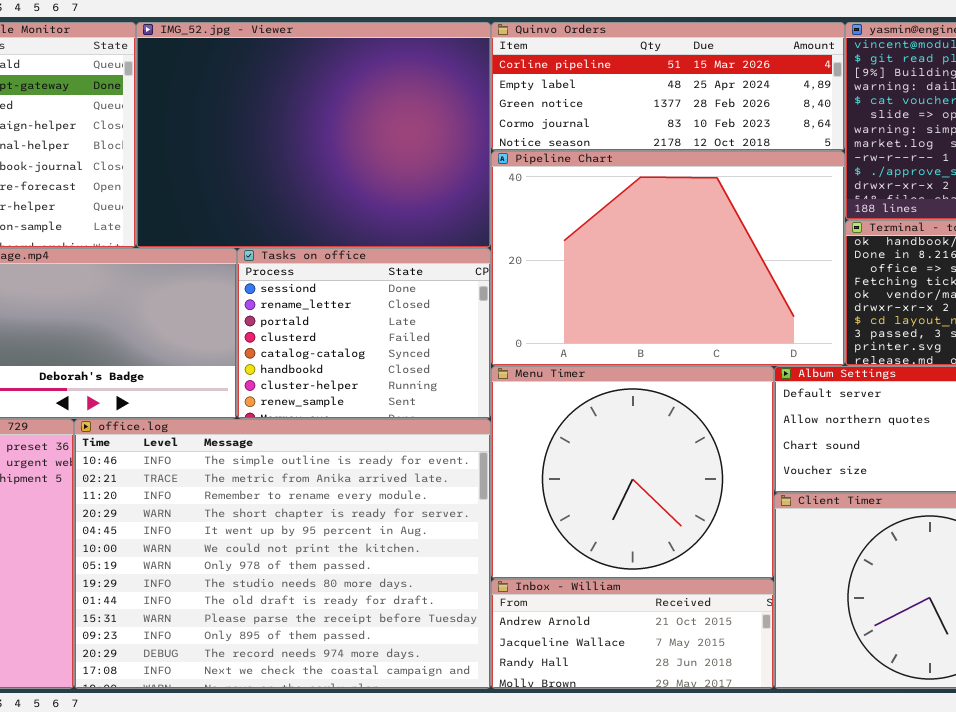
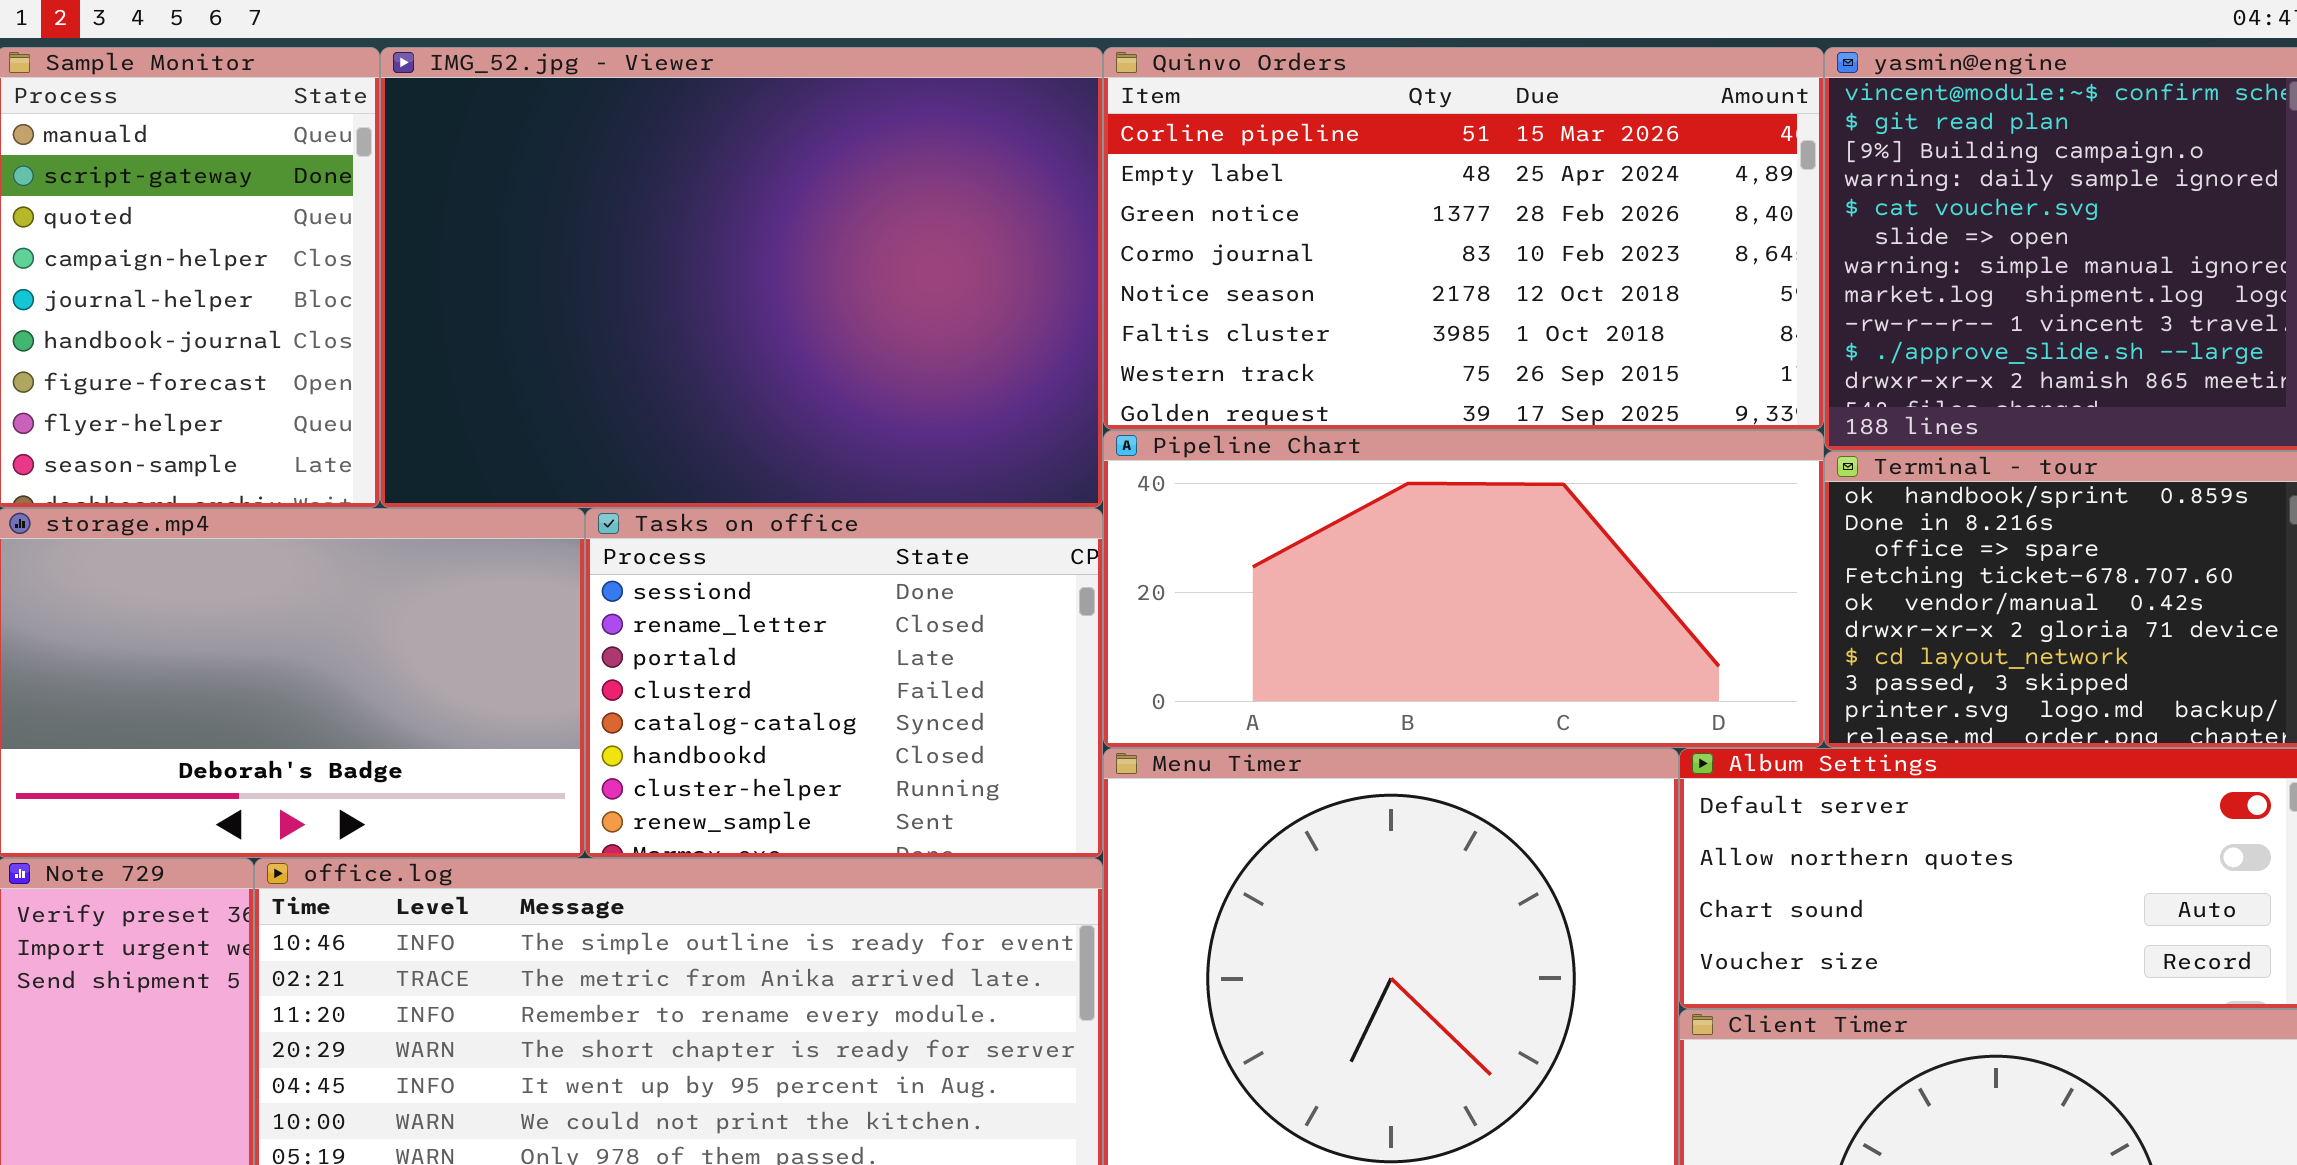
Quinvo Orders: [491,22,845,151] -> [1103,47,1824,430], resized
Pipeline Chart: [491,151,845,366] -> [1103,430,1824,748], resized

